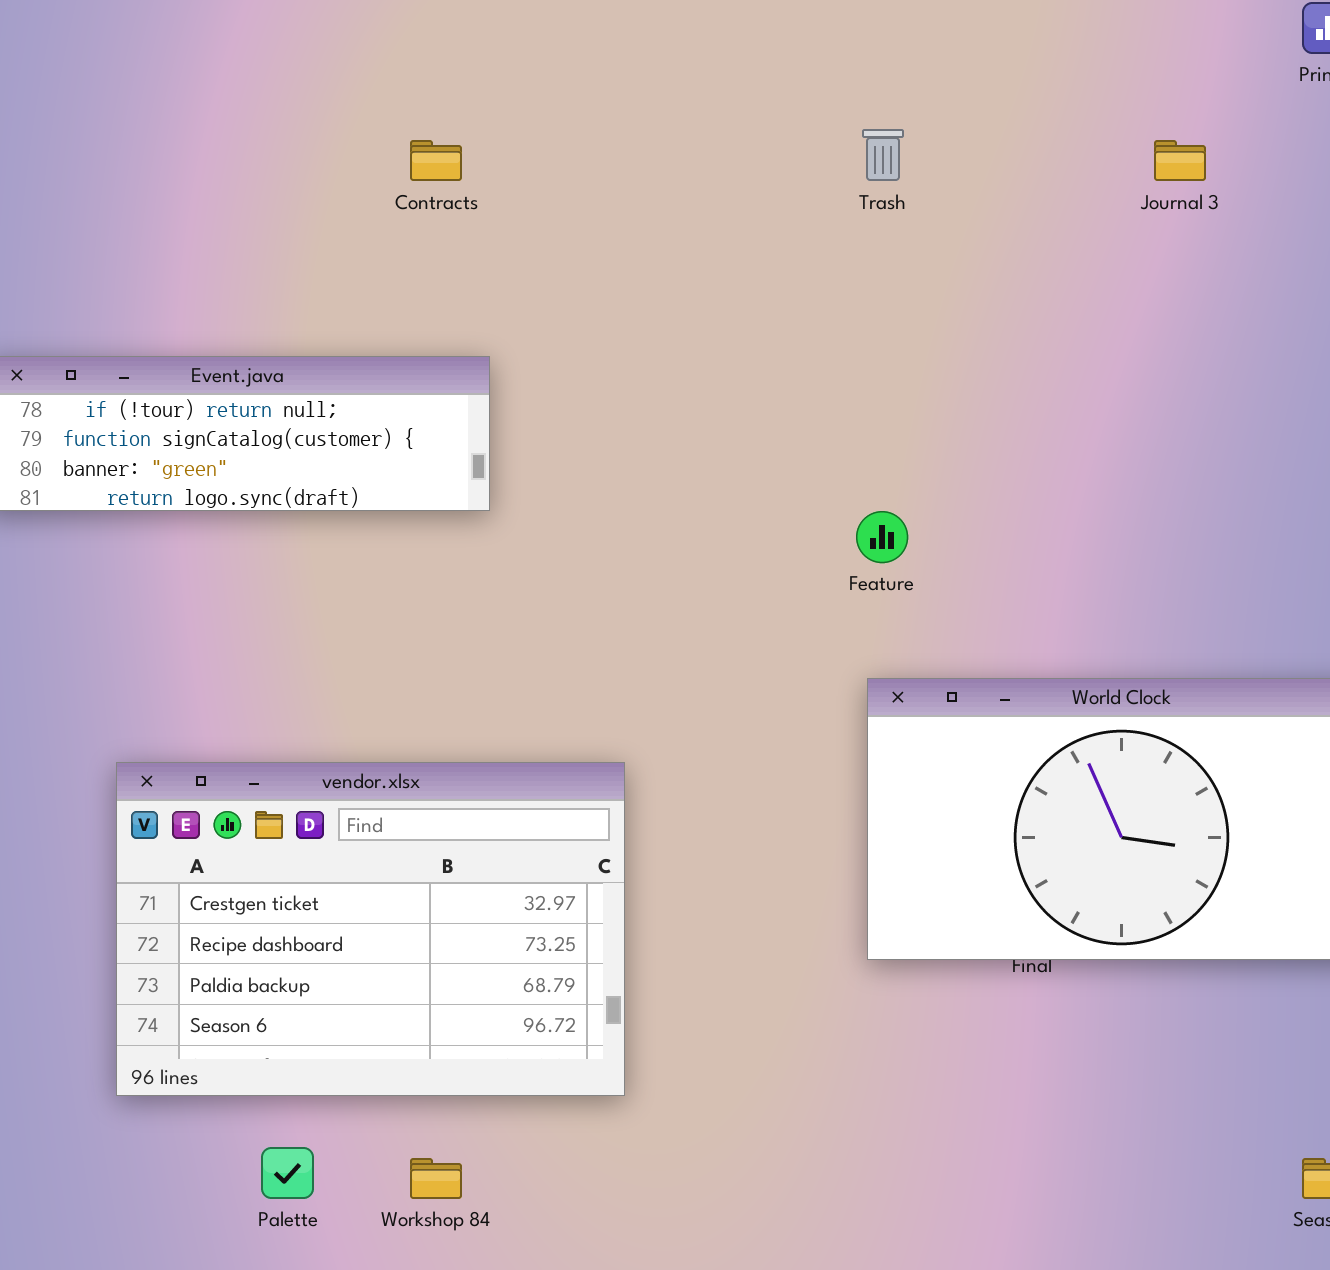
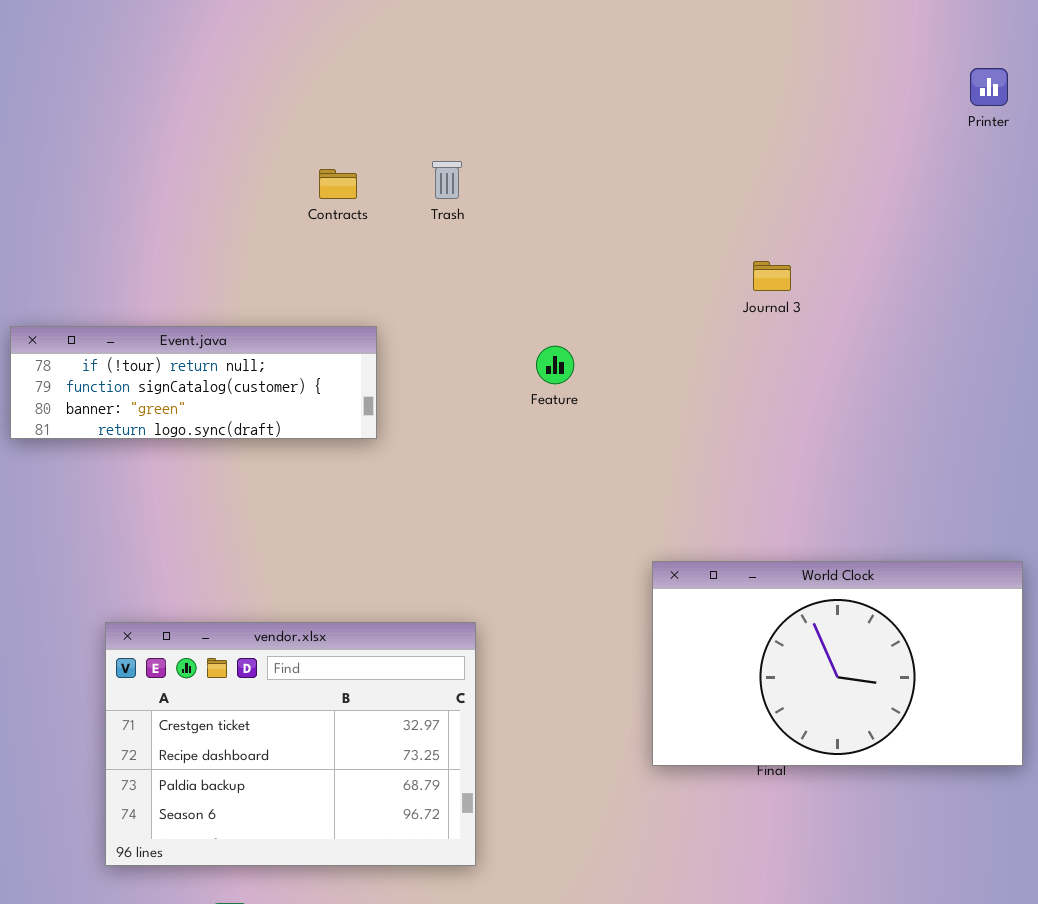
Trash: [862,129,904,181] -> [432,161,462,199], moved
Journal 3: [1154,140,1206,181] -> [753,261,791,291], moved
Feature: [856,511,908,563] -> [536,346,574,384], moved

